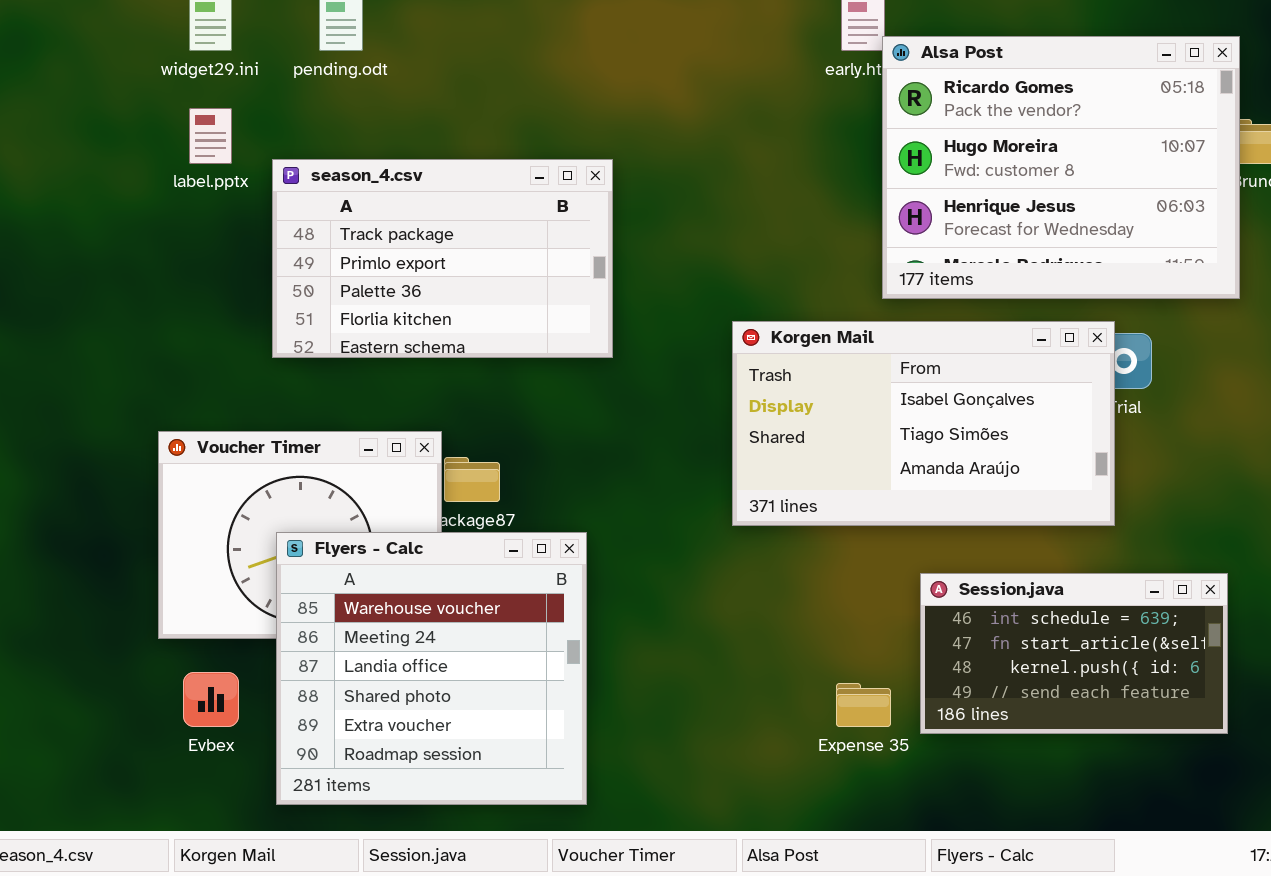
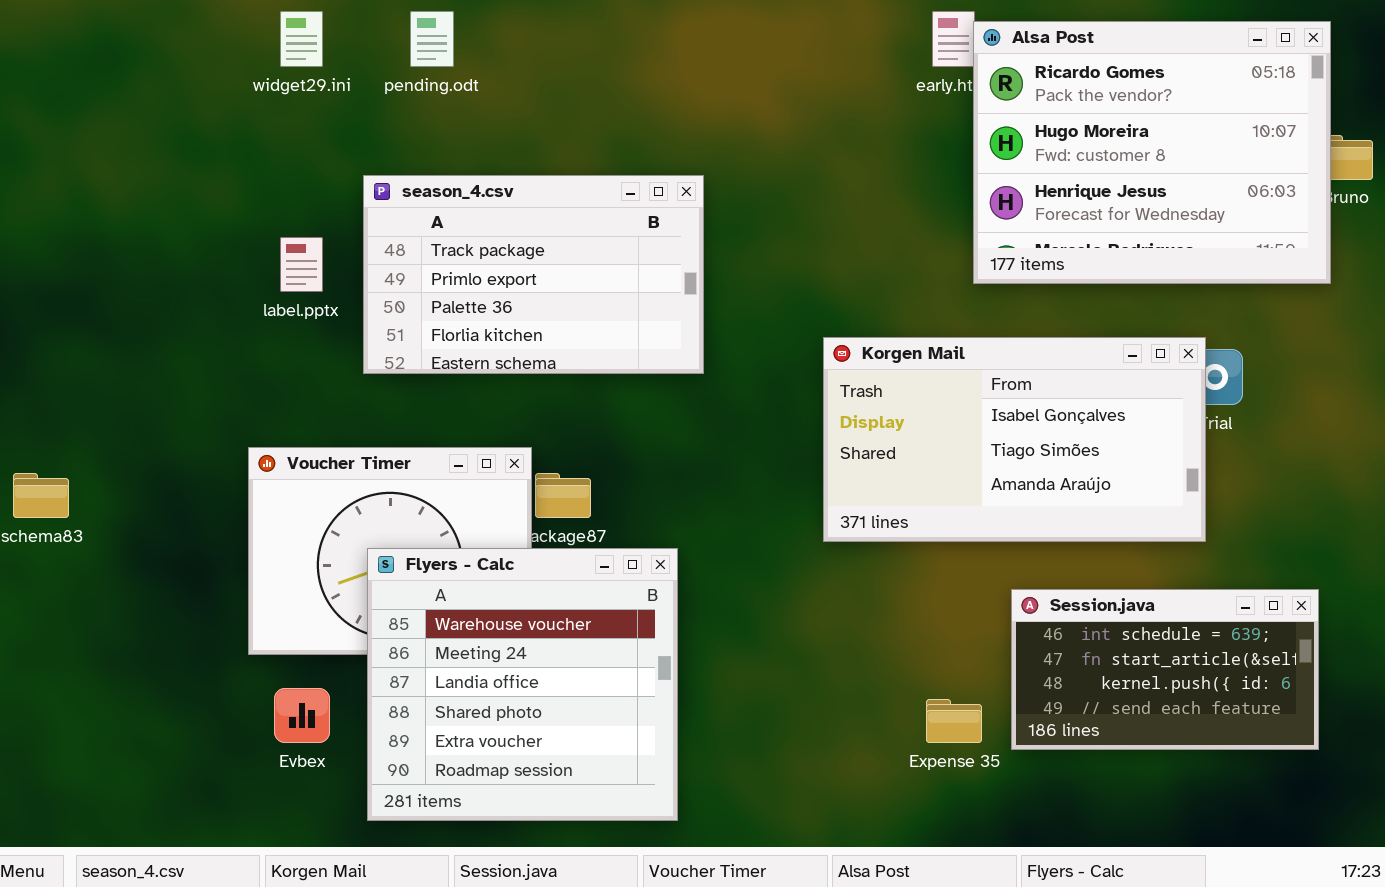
Alsa Post: [882,36,1240,299] -> [973,21,1331,284], moved
label.pptx: [189,108,232,164] -> [280,237,323,292], moved

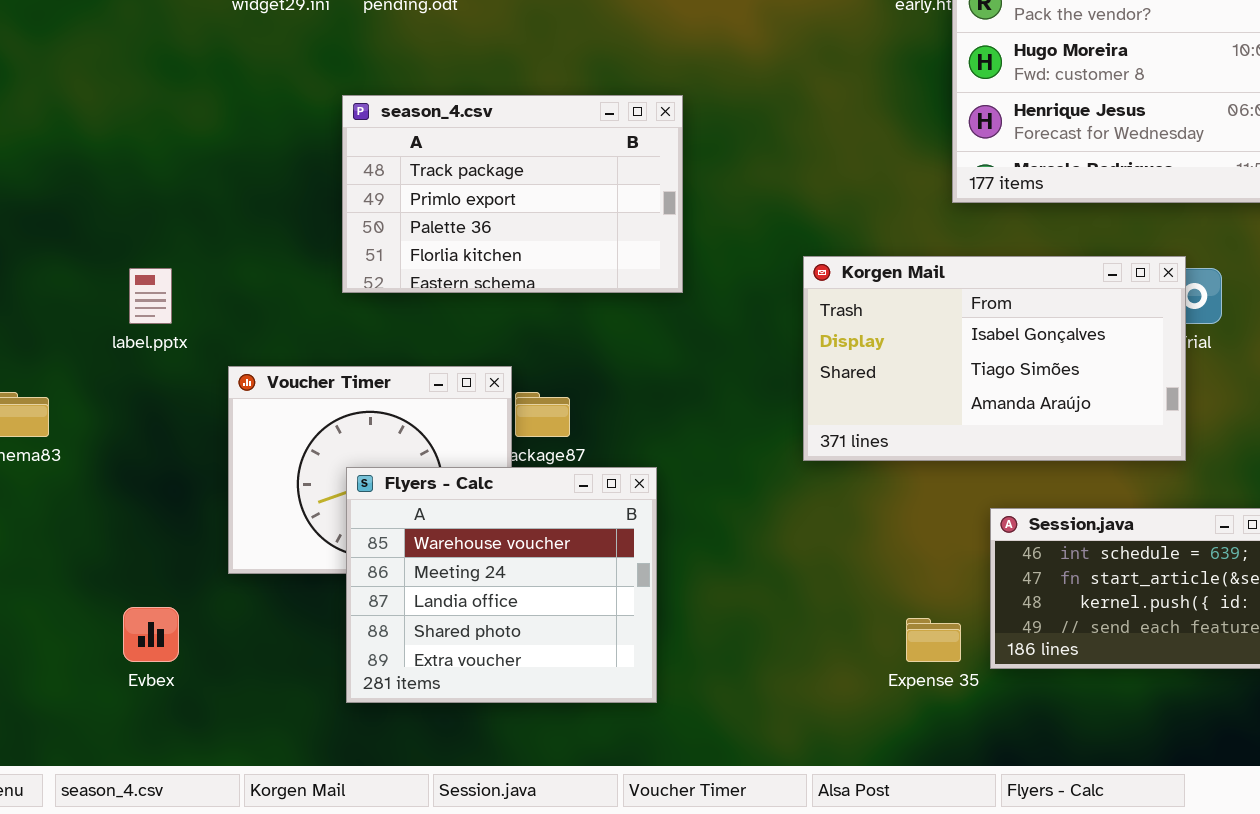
label.pptx: [280,237,323,292] -> [129,268,172,324], moved
Flyers - Calc: [367,548,678,821] -> [346,467,657,703], resized
Evbex: [274,688,330,743] -> [123,607,179,662], moved

